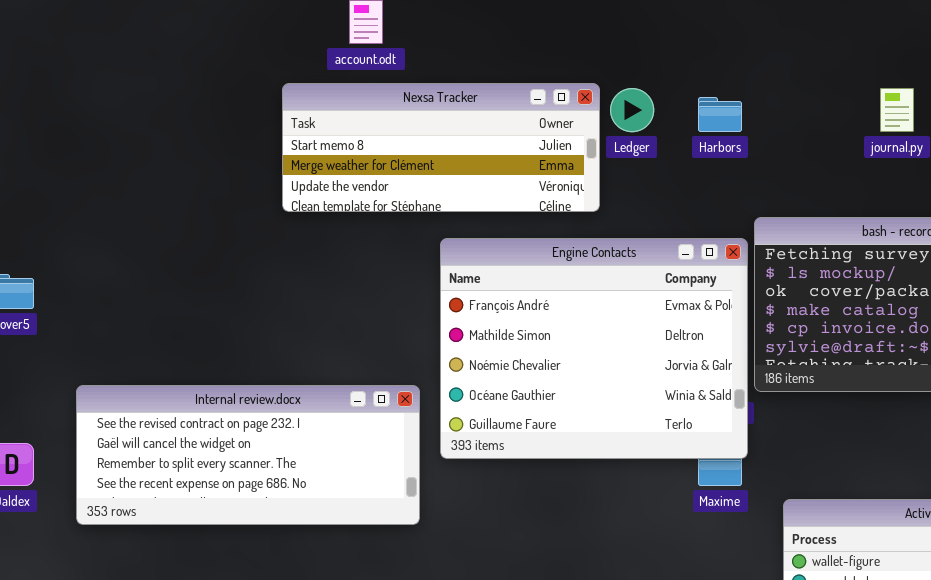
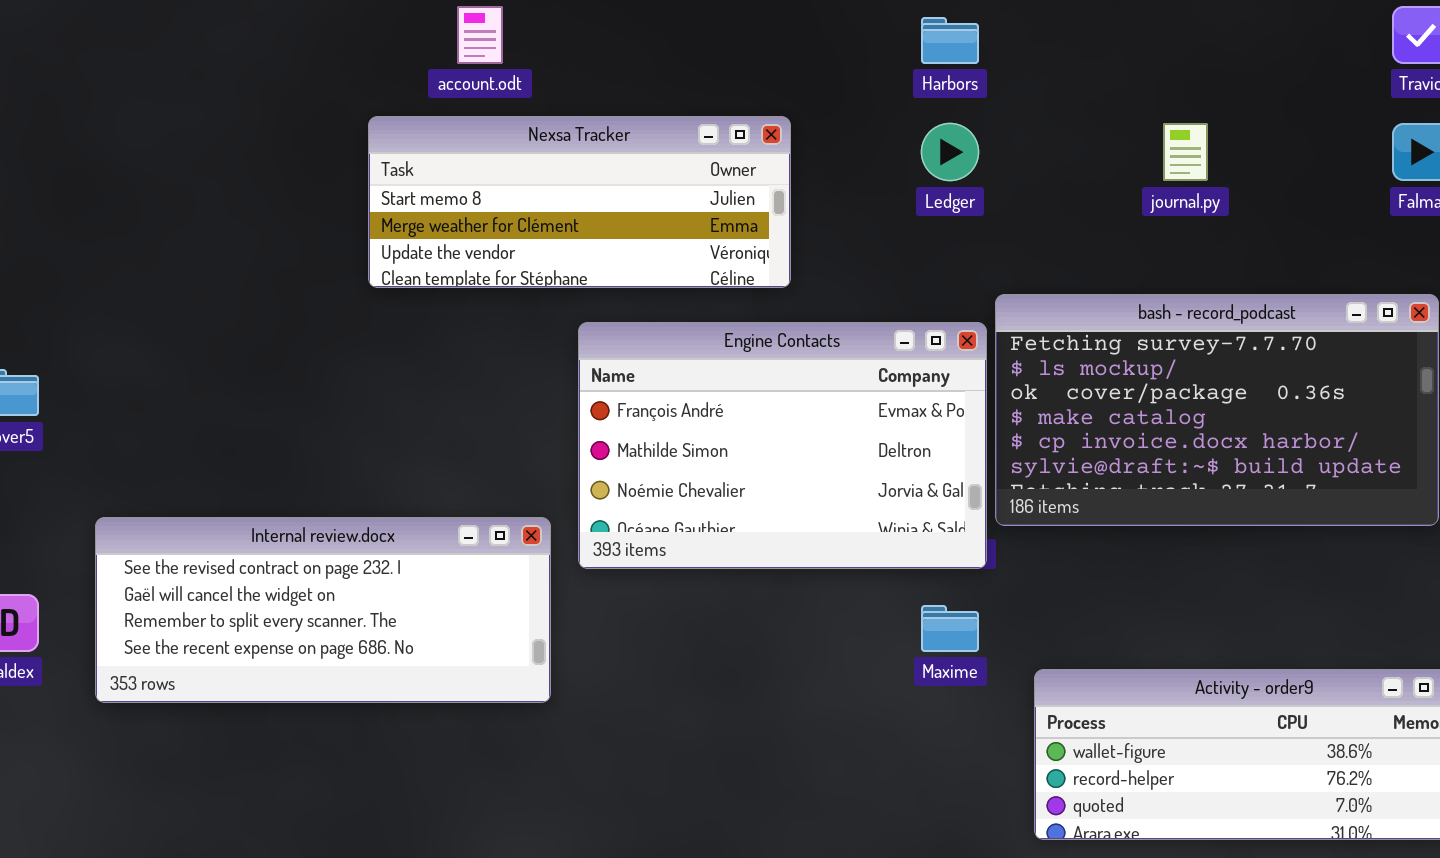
Ledger: [610,88,654,132] -> [921,123,979,181], moved
Harbors: [698,97,742,132] -> [921,17,979,64], moved
Engine Contacts: [440,238,748,459] -> [578,322,987,569], resized

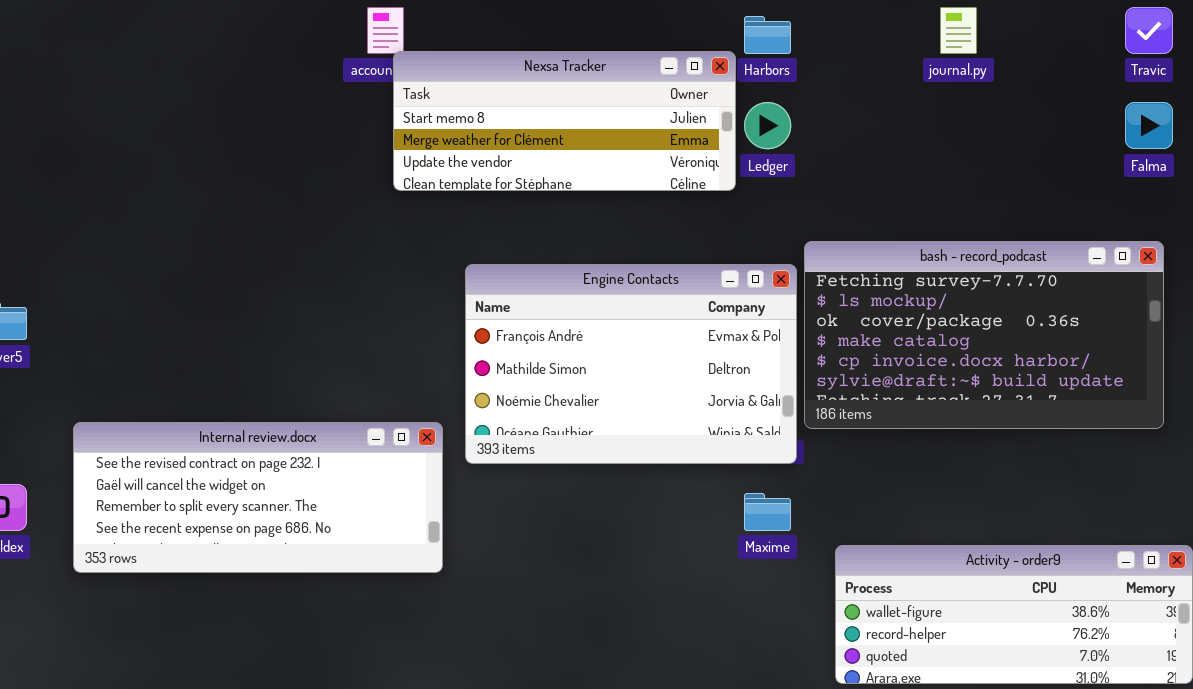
Nexsa Tracker: [368,116,791,288] -> [393,51,736,191], moved
journal.py: [1163,123,1208,181] -> [940,7,977,54], moved

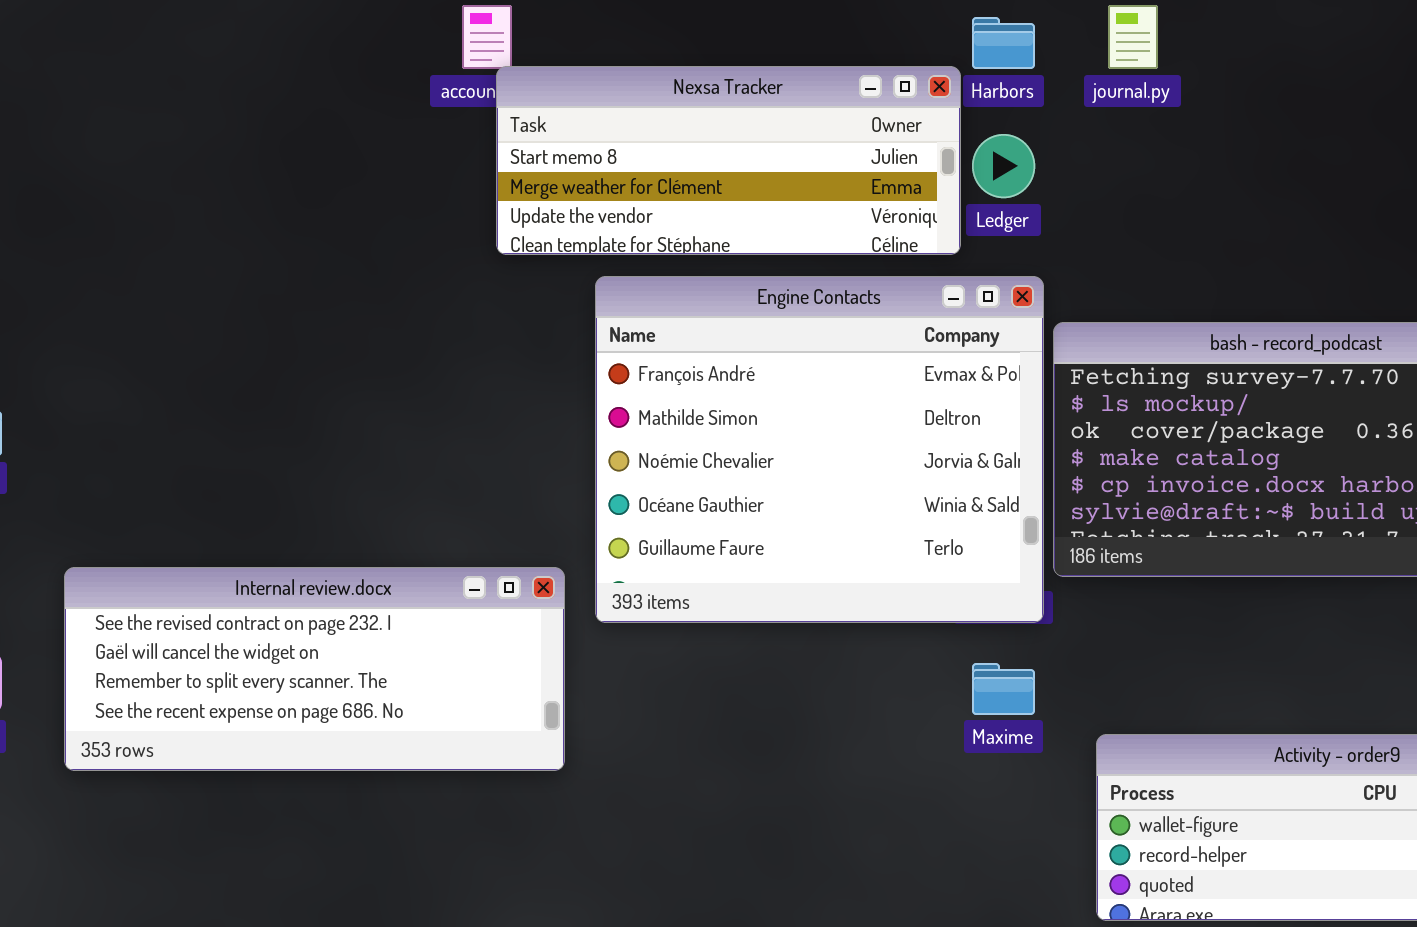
journal.py: [940,7,977,54] -> [1108,5,1158,69], moved
Engine Contacts: [465,264,797,464] -> [595,276,1044,623], resized

